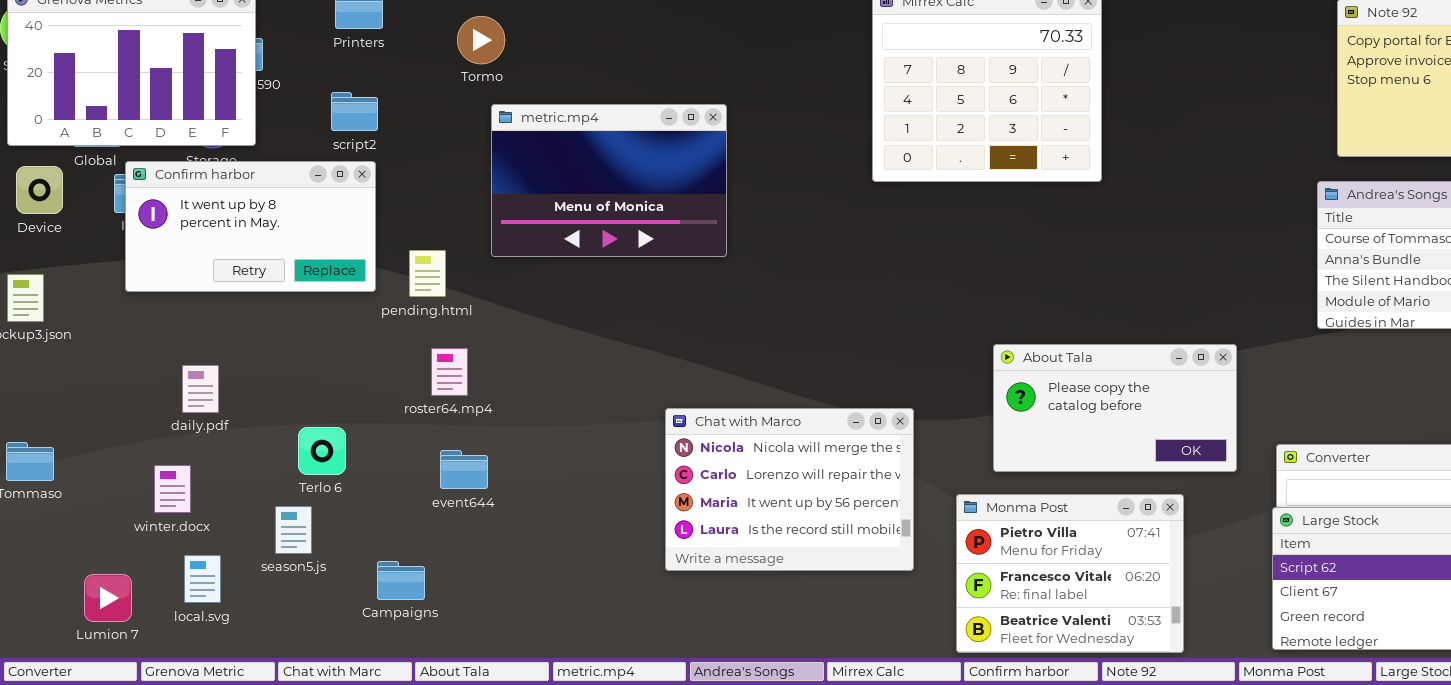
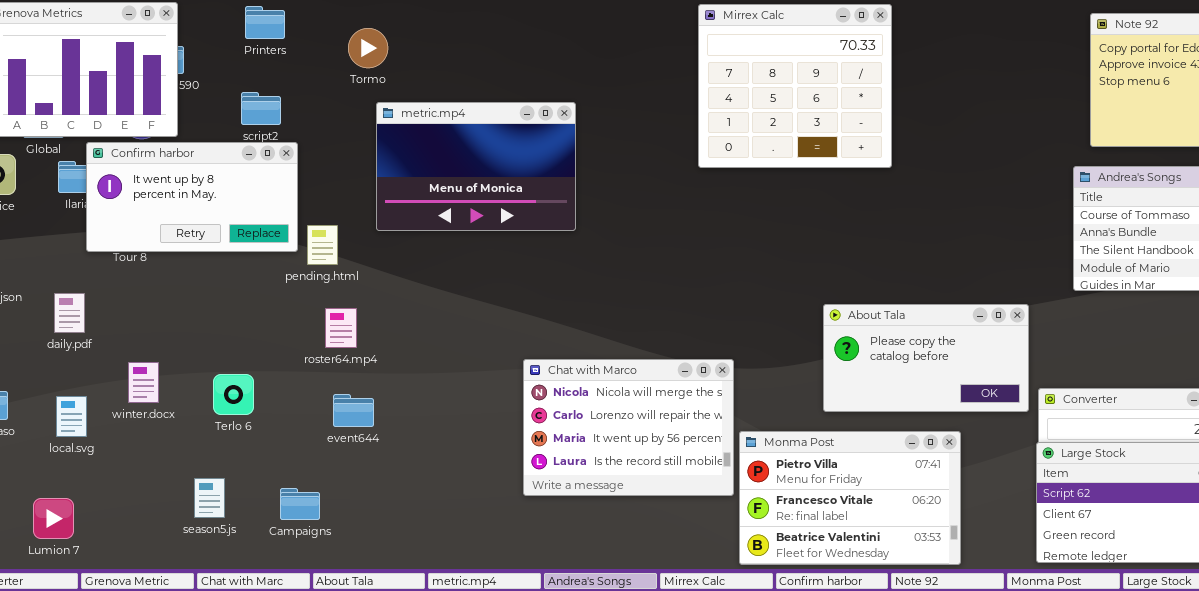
Confirm harbor: [125,161,376,292] -> [86,142,298,252], moved
About Tala: [993,344,1237,472] -> [823,304,1029,412], moved
daily.pdf: [182,365,219,413] -> [54,293,85,333], moved
winter.docx: [154,465,191,513] -> [128,362,159,403], moved
Monma Post: [956,494,1184,653] -> [739,431,961,565], resized
season5.js: [275,506,312,554] -> [194,478,225,518], moved
local.svg: [184,555,221,603] -> [56,396,87,437], moved

